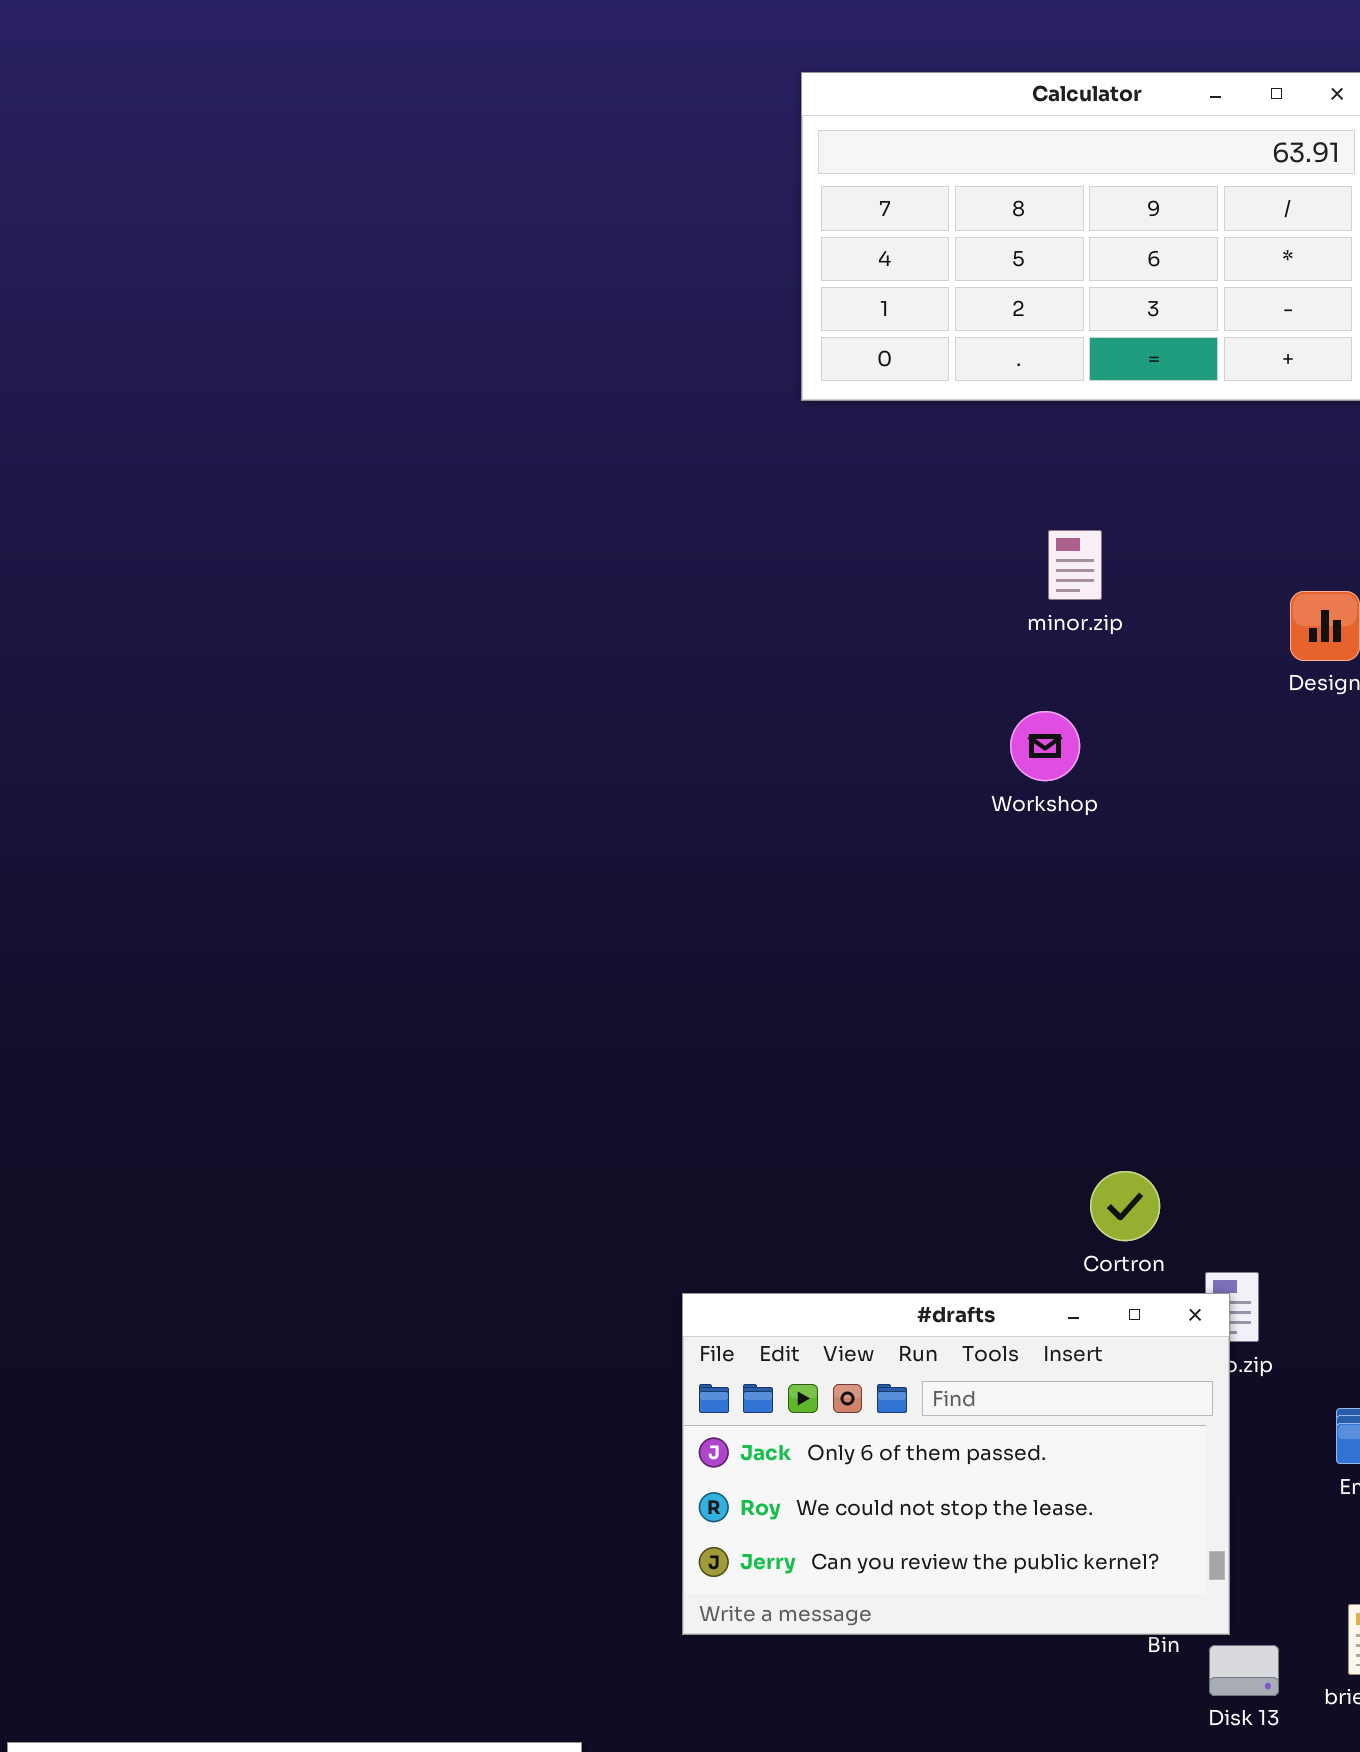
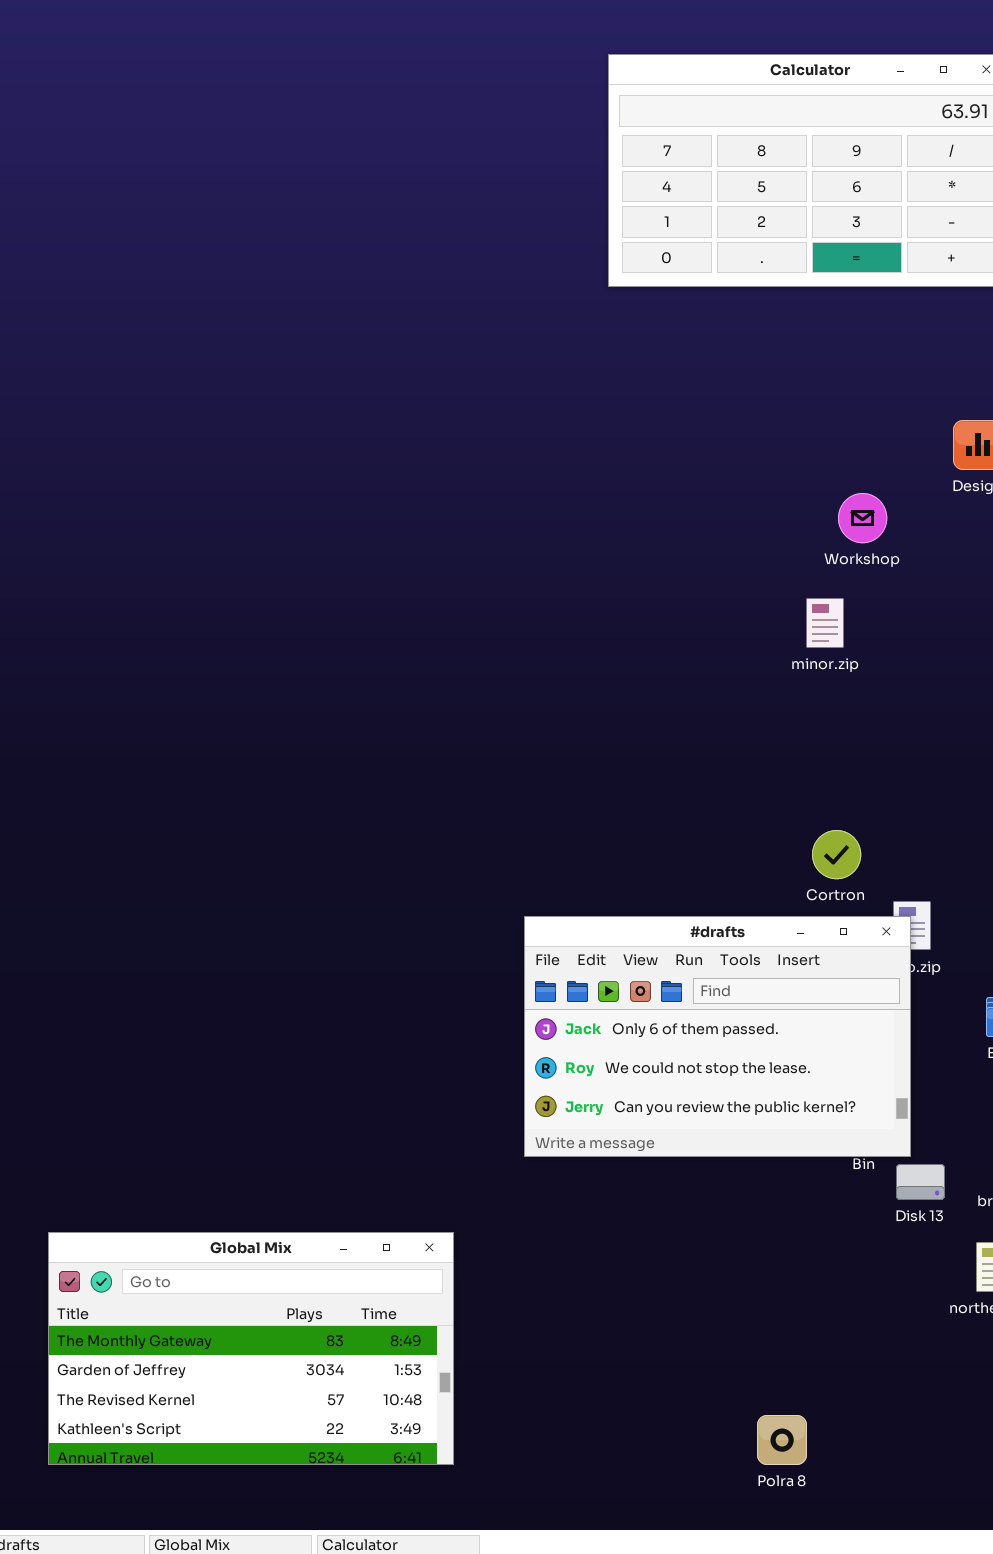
minor.zip: [1048,530,1102,600] -> [806,598,844,648], moved
Workshop: [1010,711,1080,781] -> [838,493,887,543], moved

